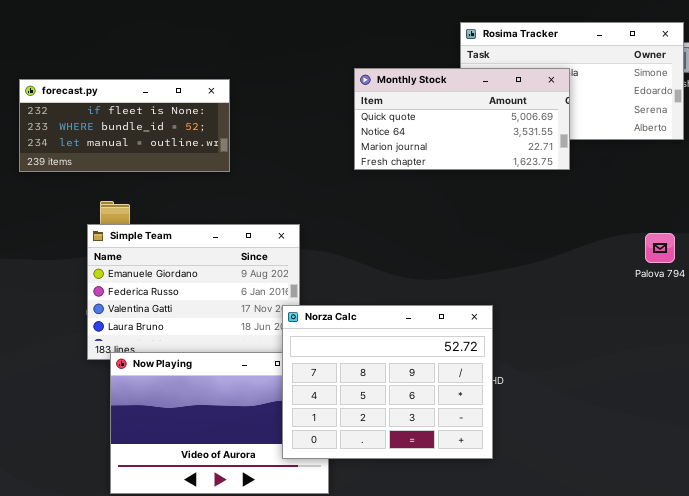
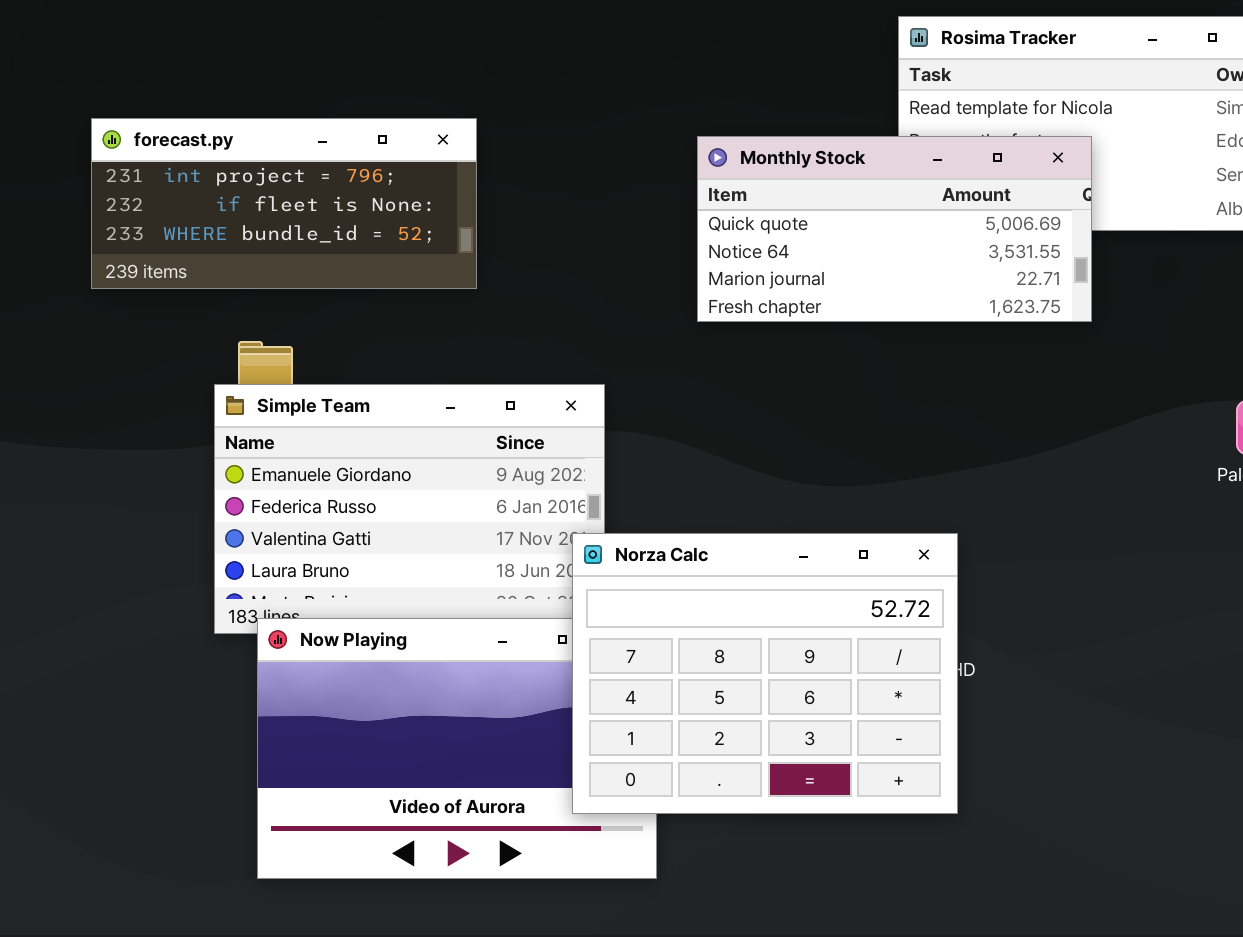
Monthly Stock: [354,68,570,170] -> [697,136,1092,322], moved
forecast.py: [19,79,230,172] -> [91,118,477,289], scrolled up 1 row

